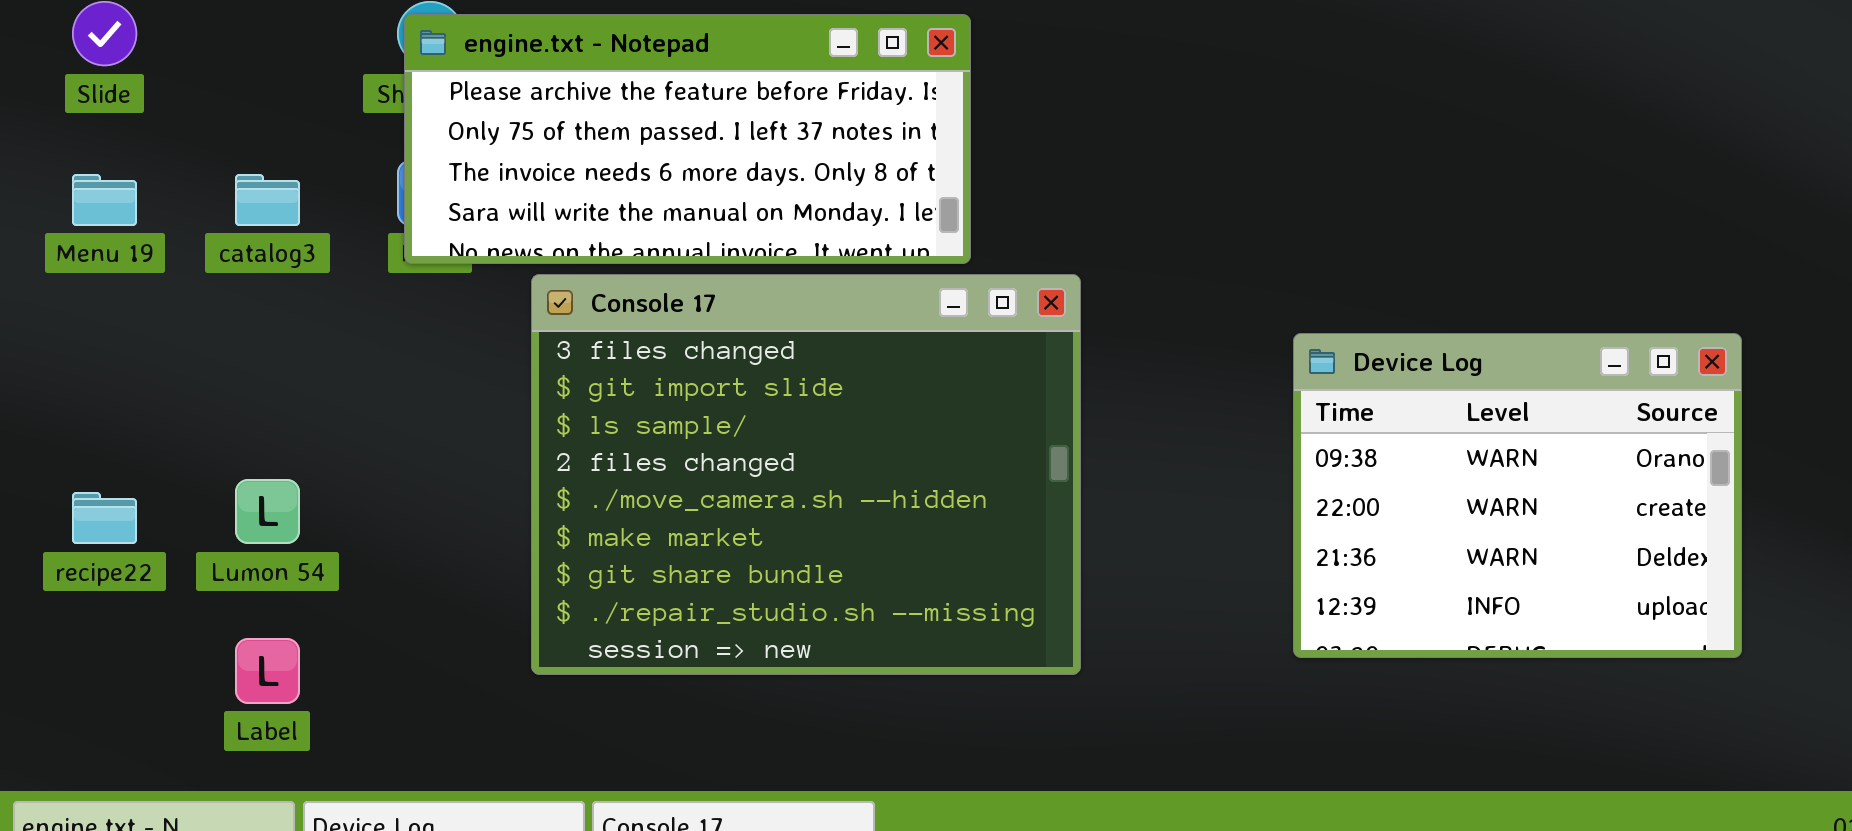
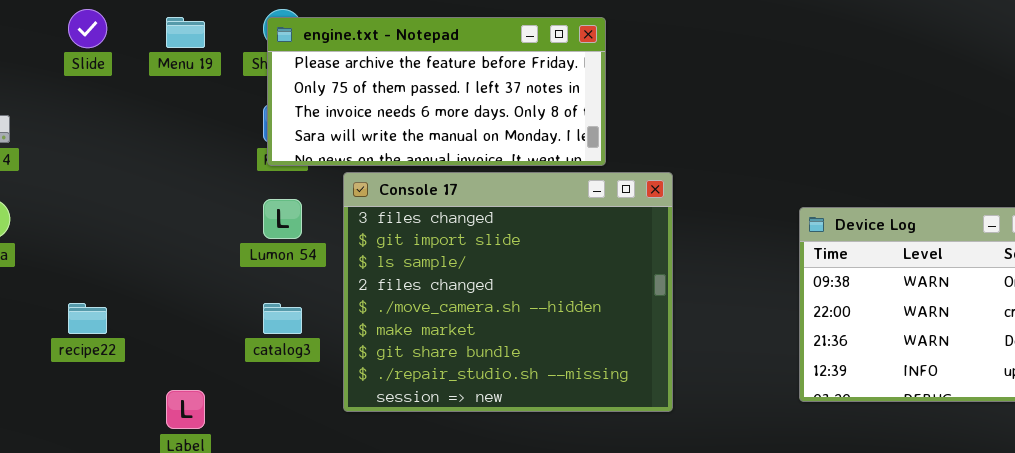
Menu 19: [72,174,137,226] -> [166,17,205,48], moved
catalog3: [235,174,300,226] -> [263,303,302,334], moved
Lumon 54: [235,479,300,544] -> [263,199,302,239], moved

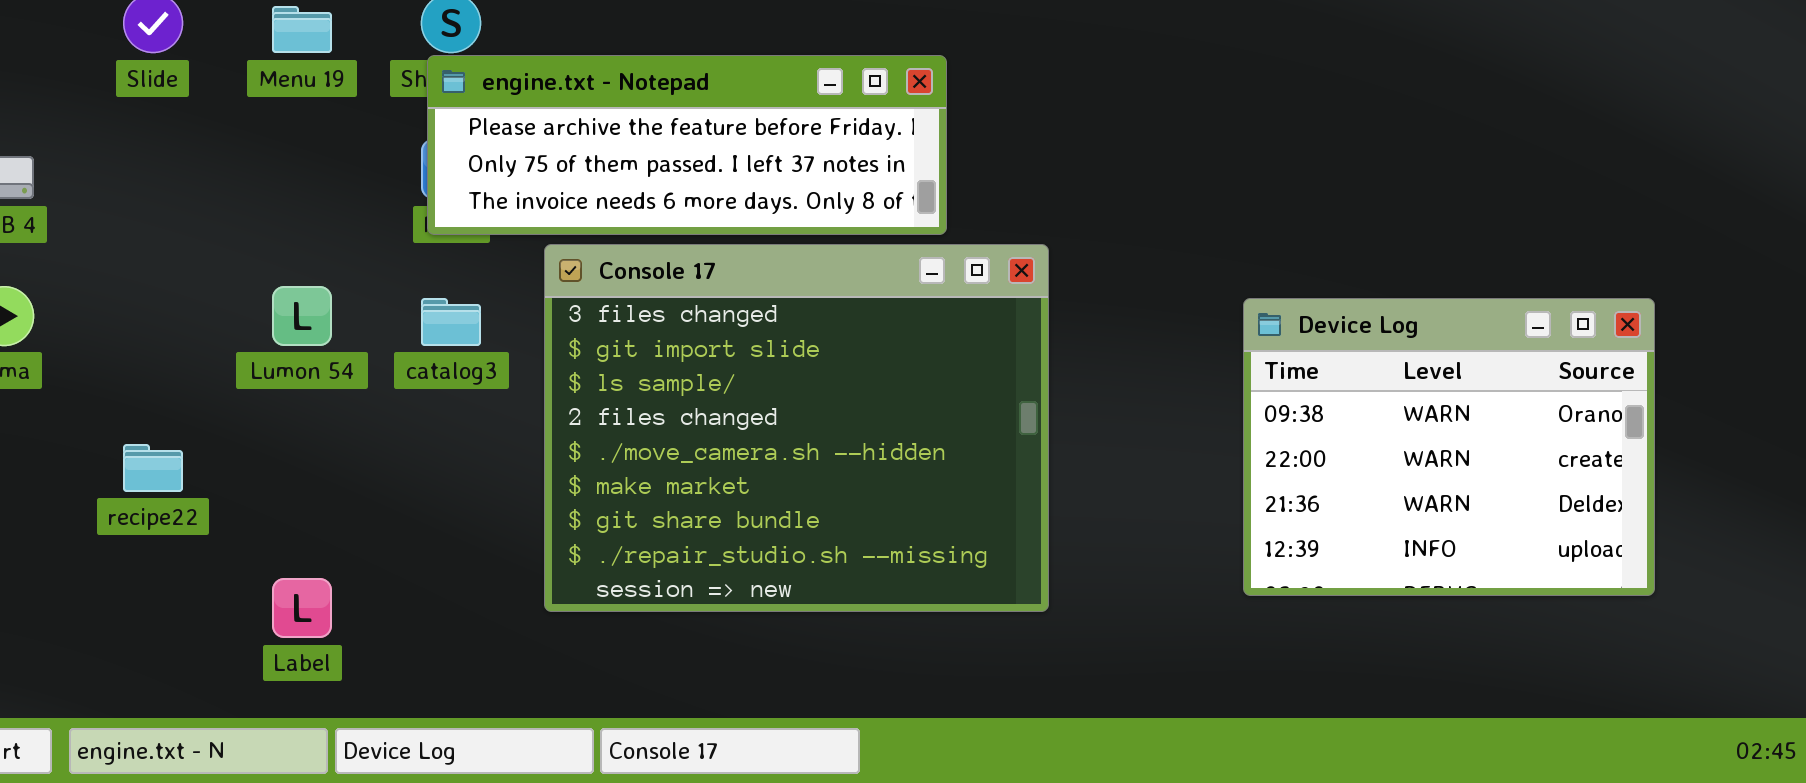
engine.txt - Notepad: [267,17,606,166] -> [427,55,947,235], resized
Lumon 54: [263,199,302,239] -> [272,286,332,346], moved
catalog3: [263,303,302,334] -> [421,298,481,346], moved

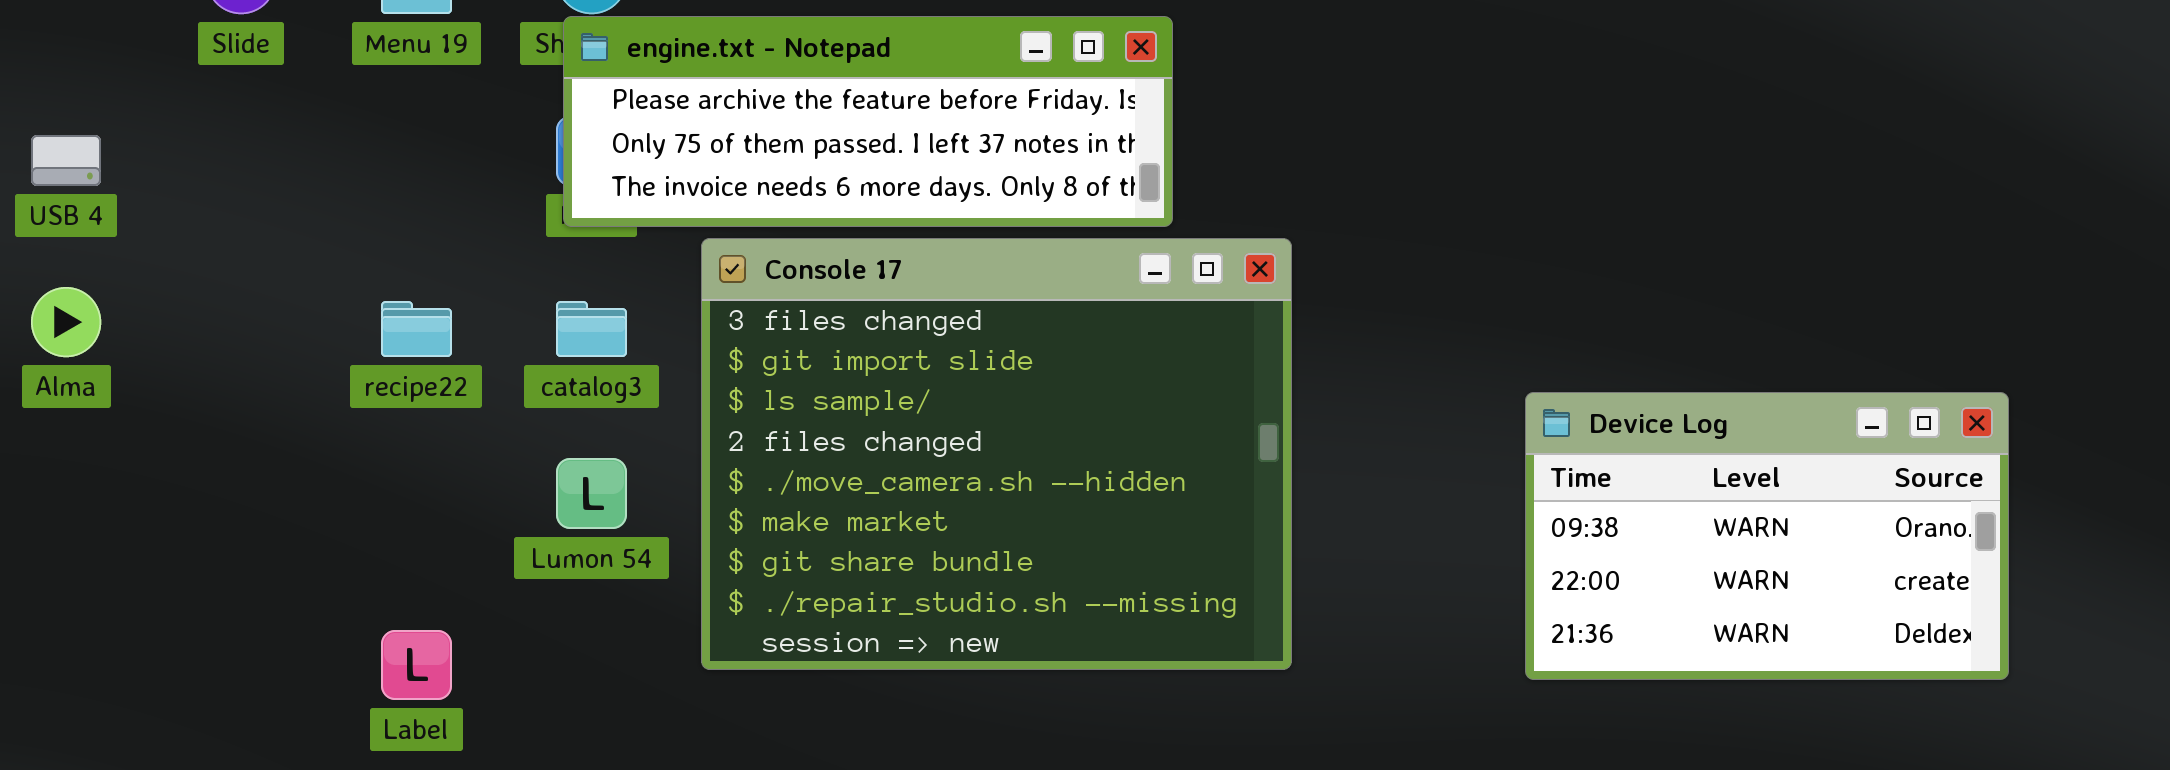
Lumon 54: [272,286,332,346] -> [556,458,627,529], moved
Device Log: [1243,298,1655,596] -> [1525,392,2009,680], moved, resized
recipe22: [123,444,183,492] -> [381,301,452,357], moved

